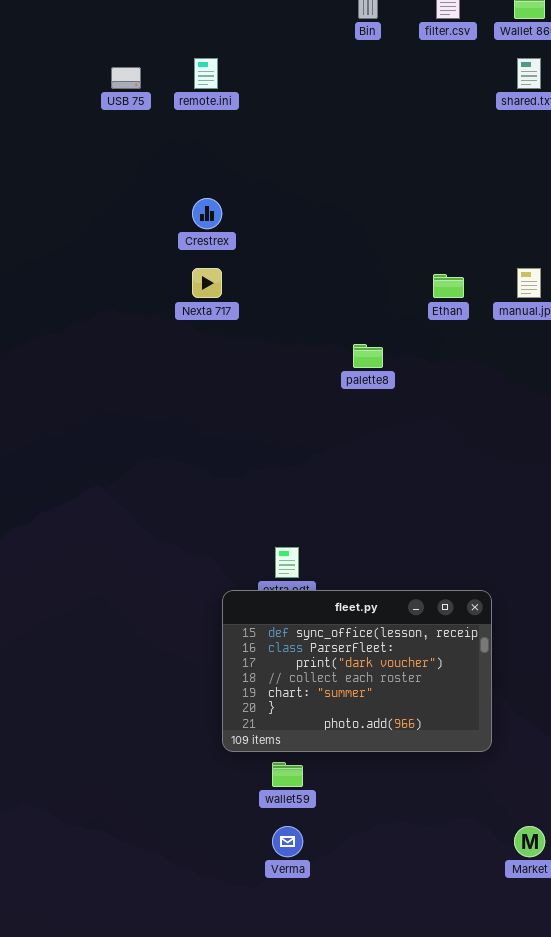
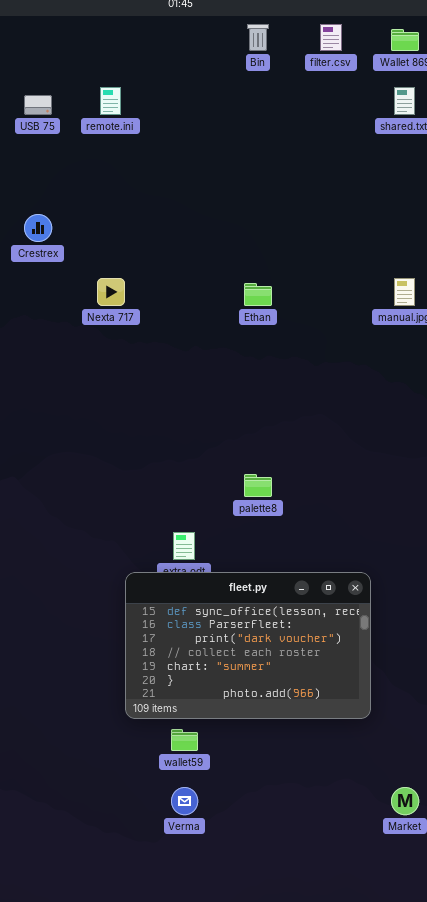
Crestrex: [192,198,222,229] -> [24,214,52,242], moved
Ethan: [433,274,464,298] -> [244,283,272,306], moved
palette8: [353,344,383,368] -> [244,474,272,497], moved

